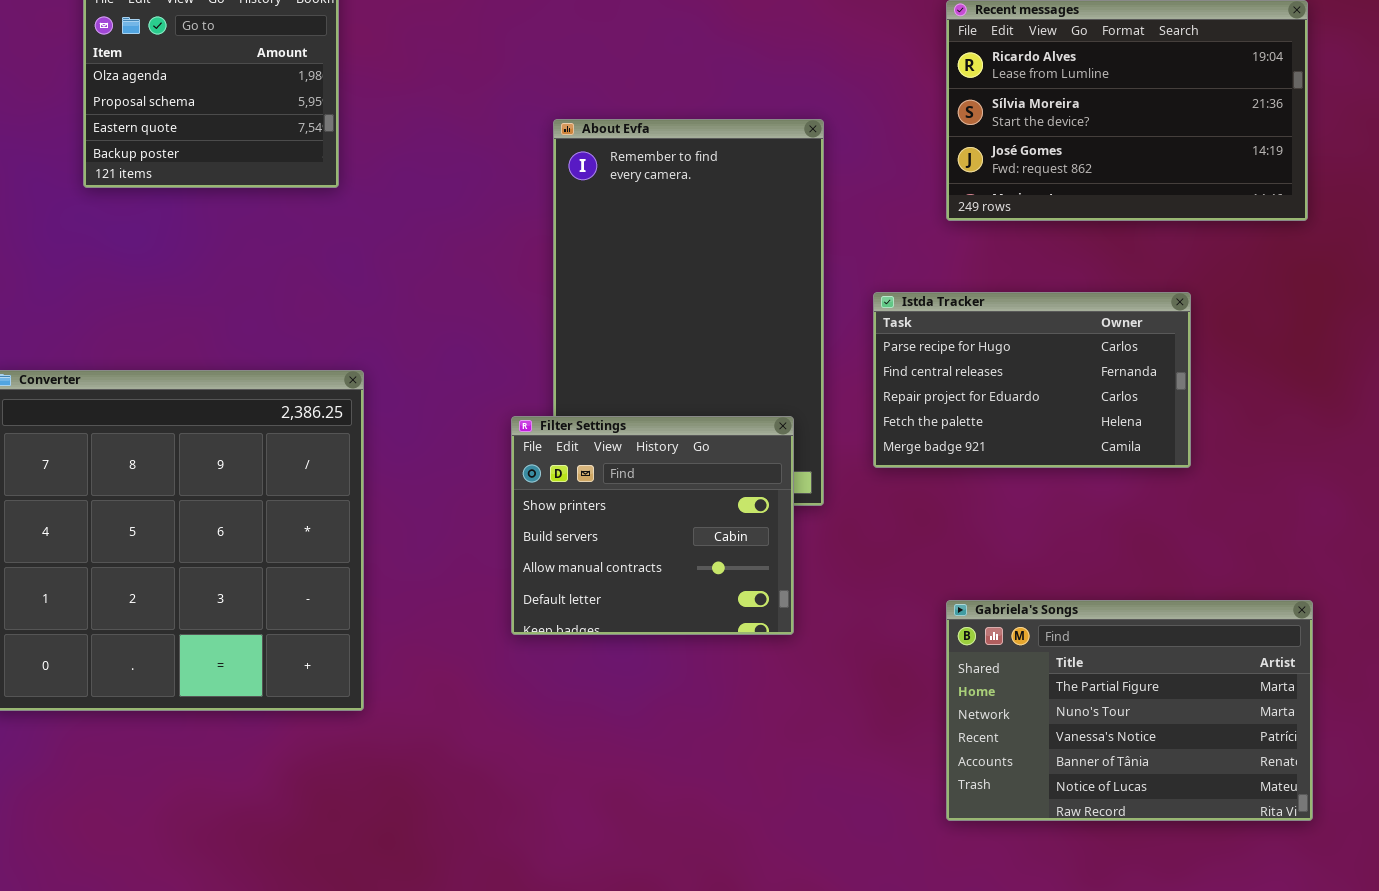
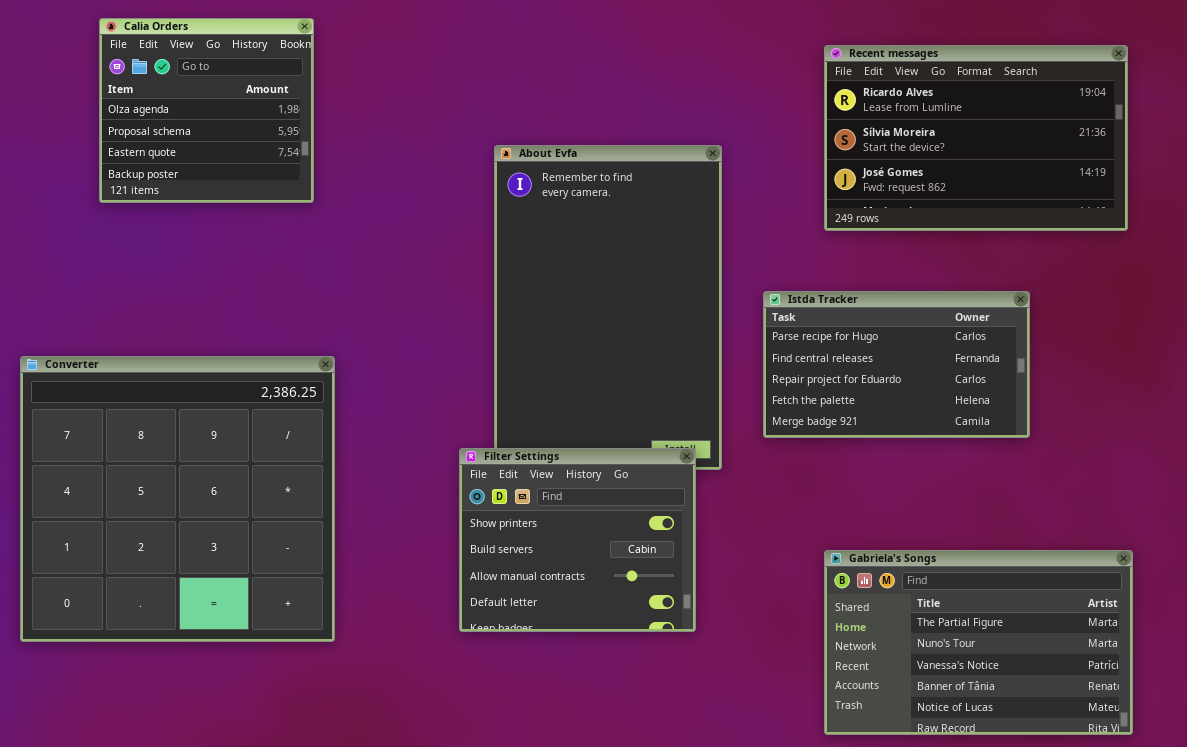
Filter Settings: [511,416,794,635] -> [459,448,696,632], moved

